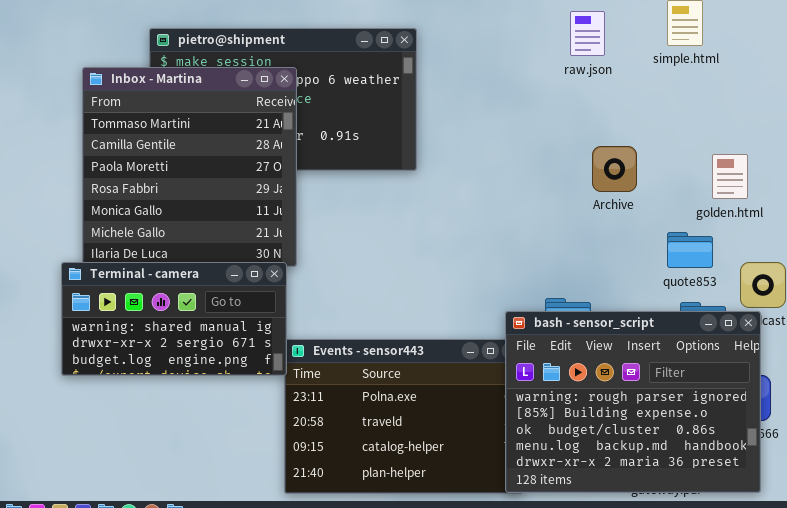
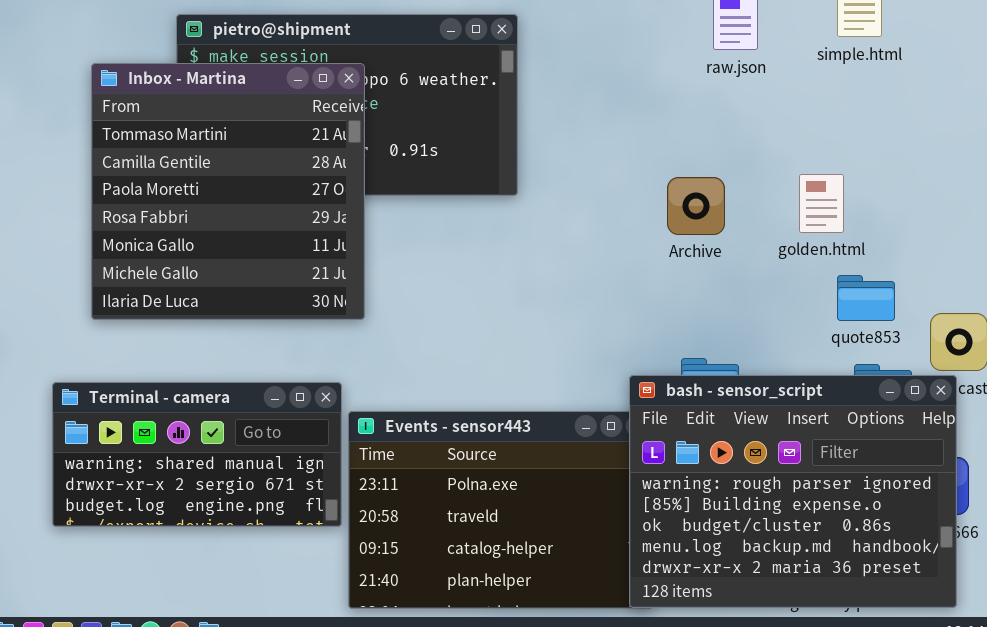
Archive: [592,146,637,192] -> [667,177,725,235], moved
golden.html: [712,154,748,199] -> [799,174,844,233], moved
Terminal - camera: [61,262,287,376] -> [52,382,342,527], moved

